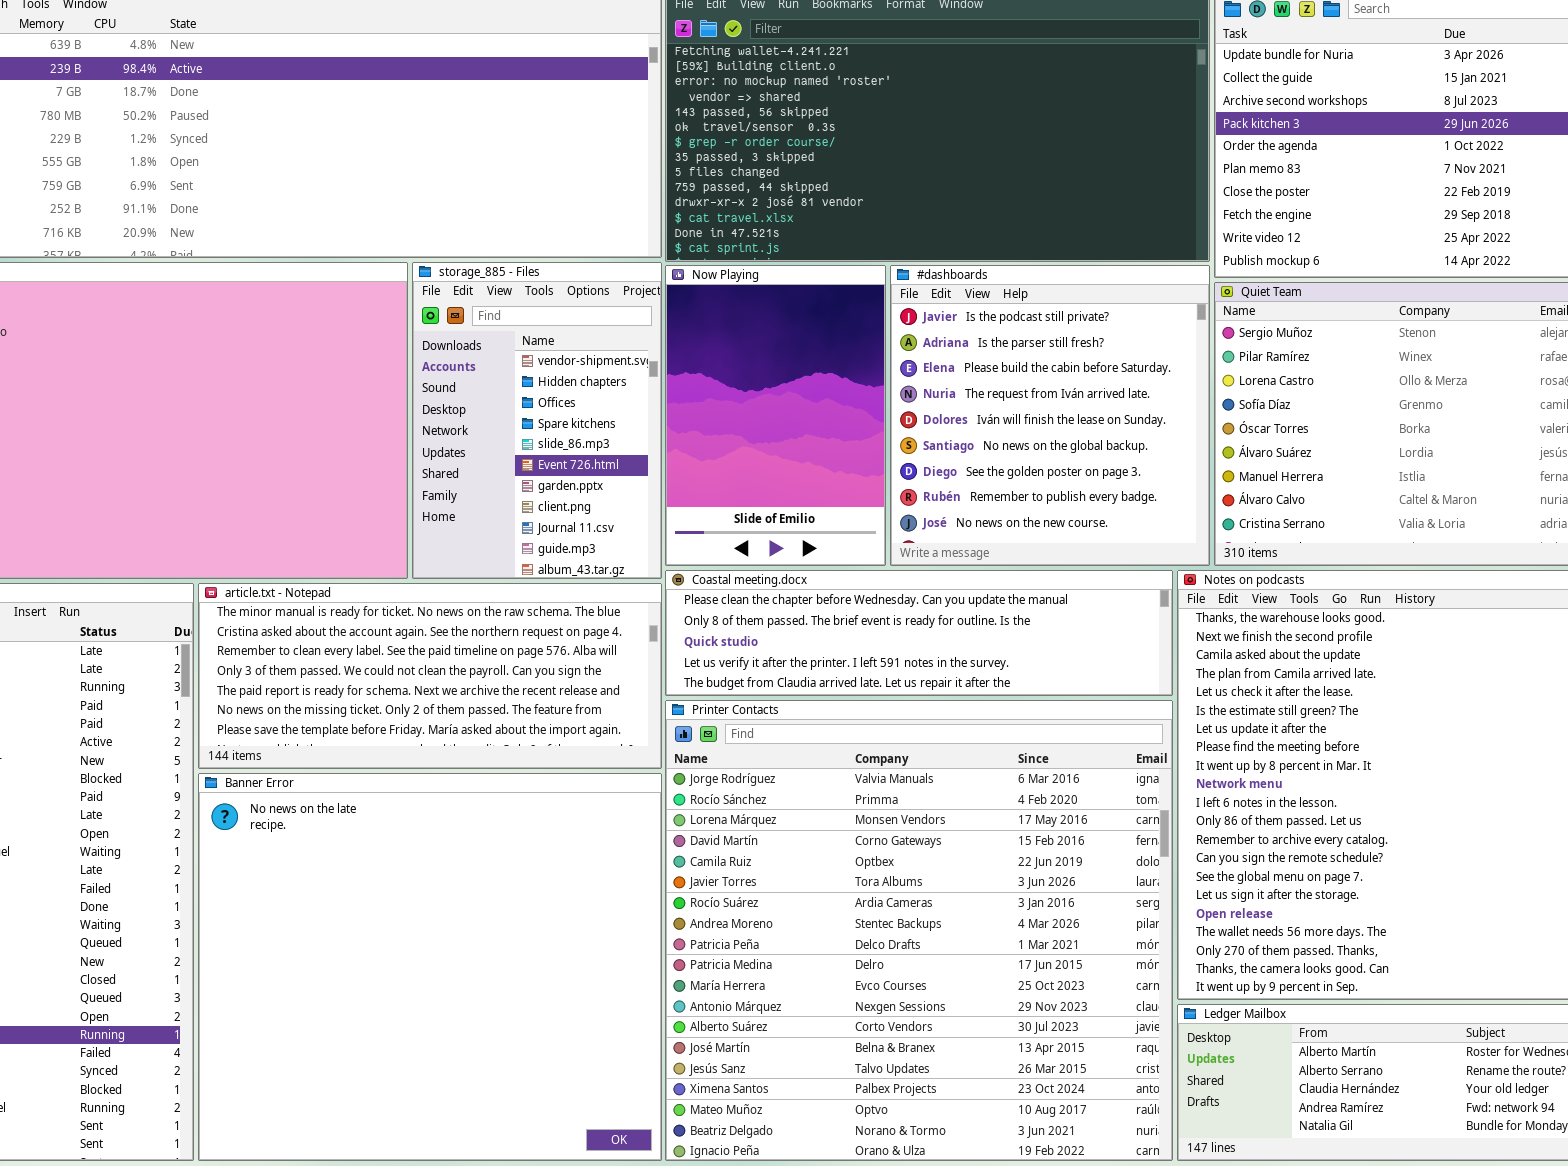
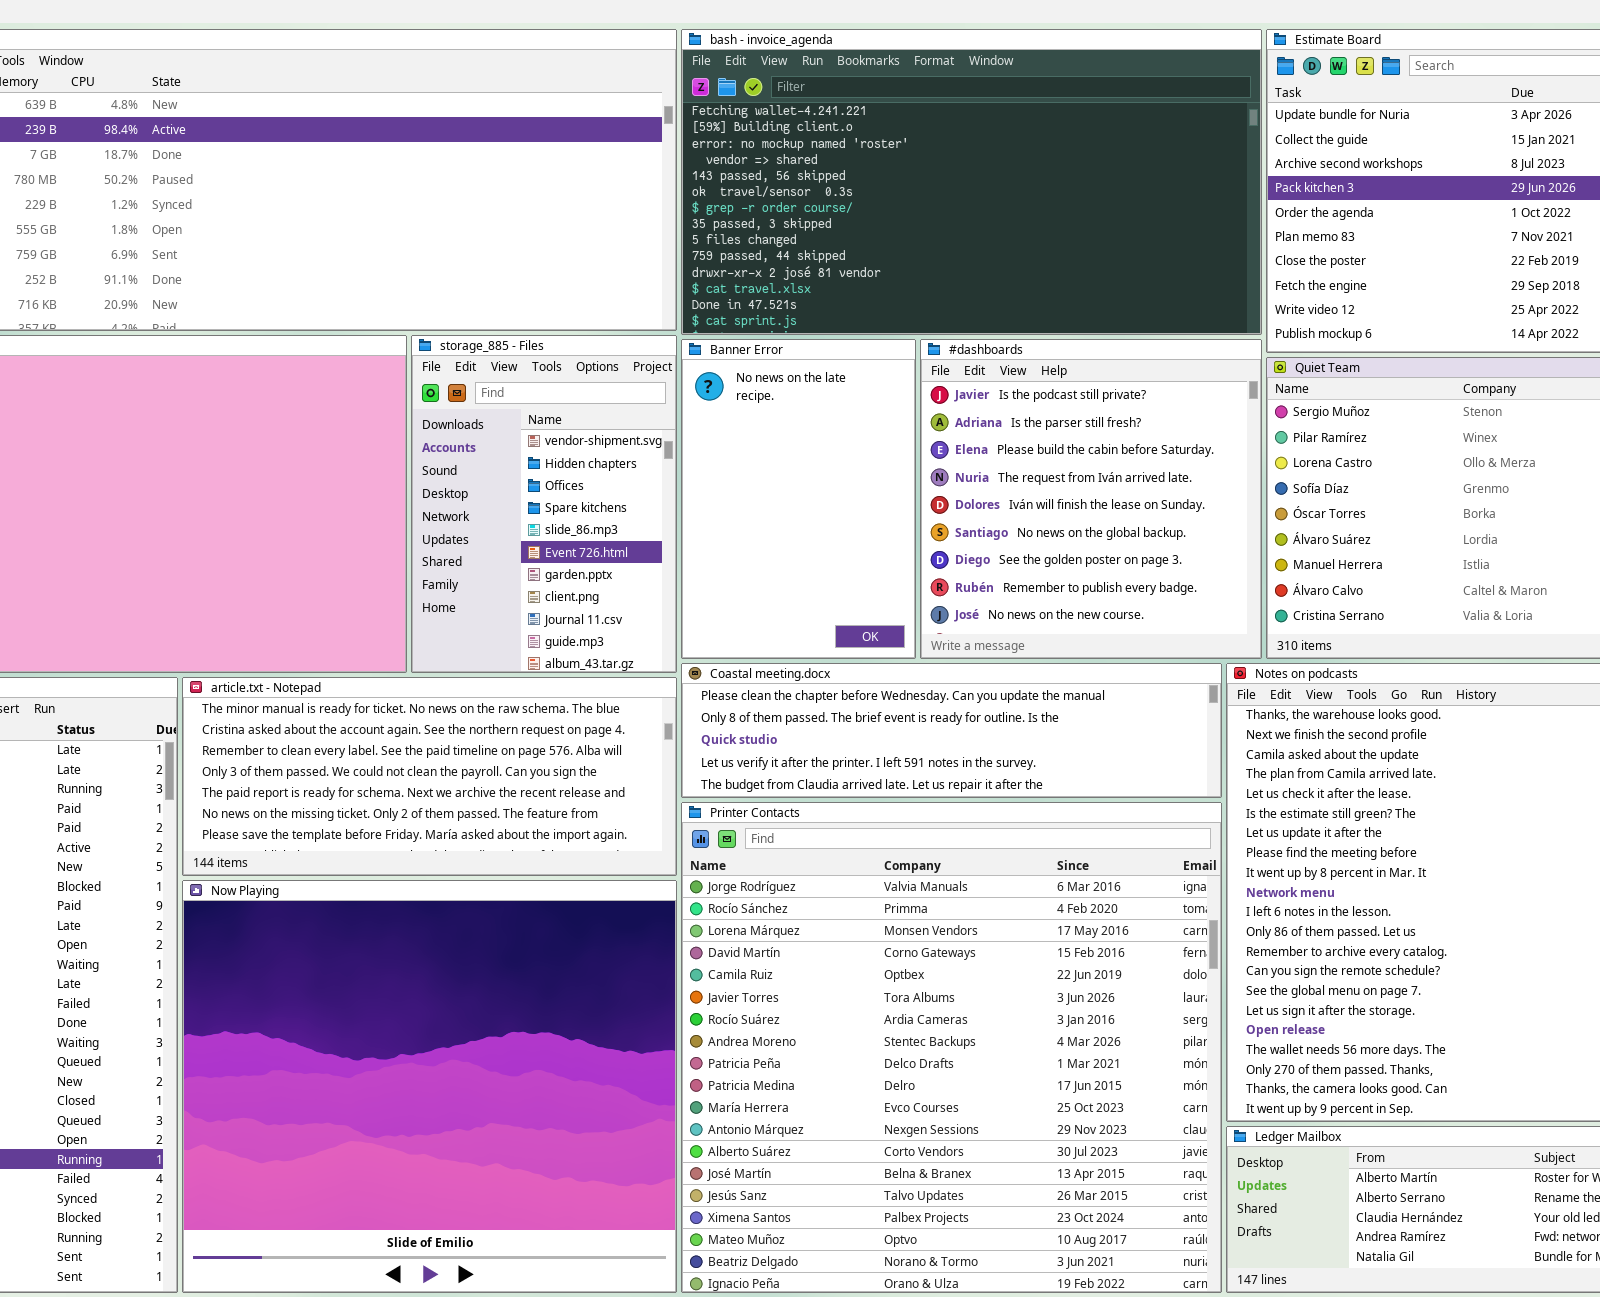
Now Playing: [665,265,886,566] -> [182,880,677,1293], moved, resized
Banner Error: [198,773,662,1161] -> [681,339,916,659], moved, resized

